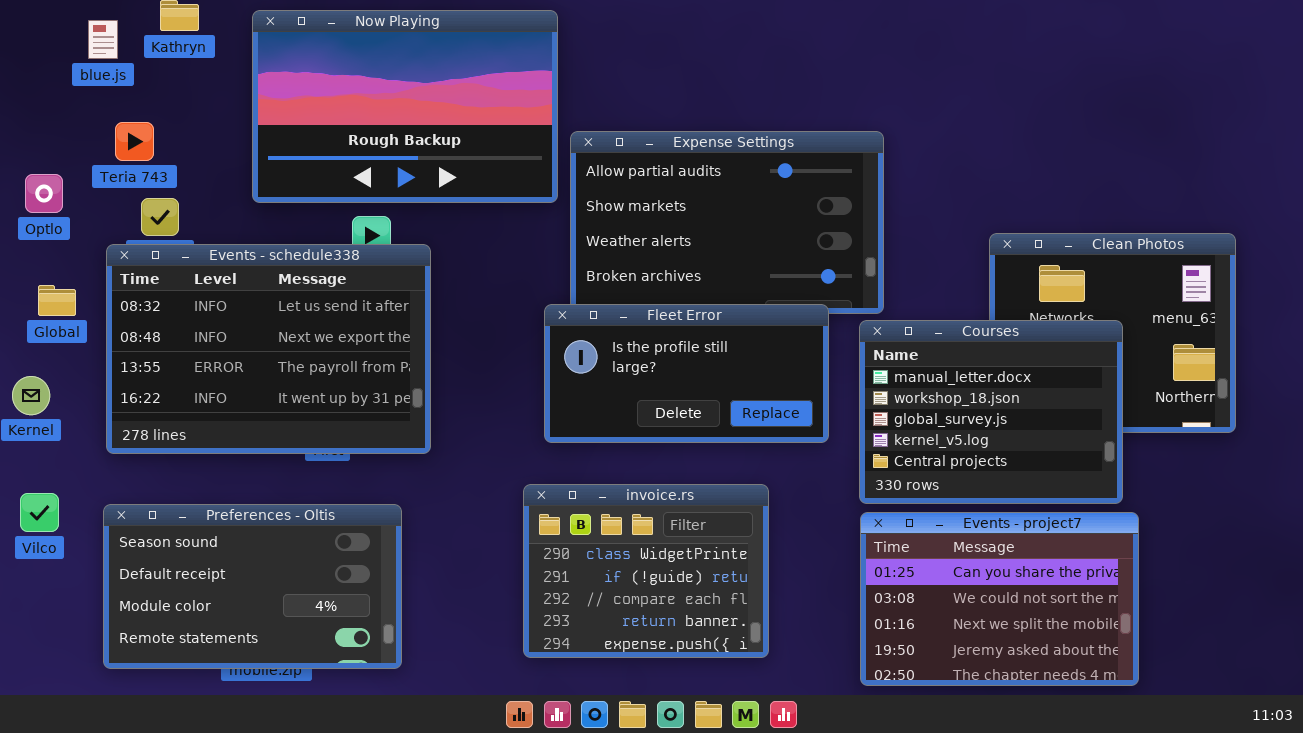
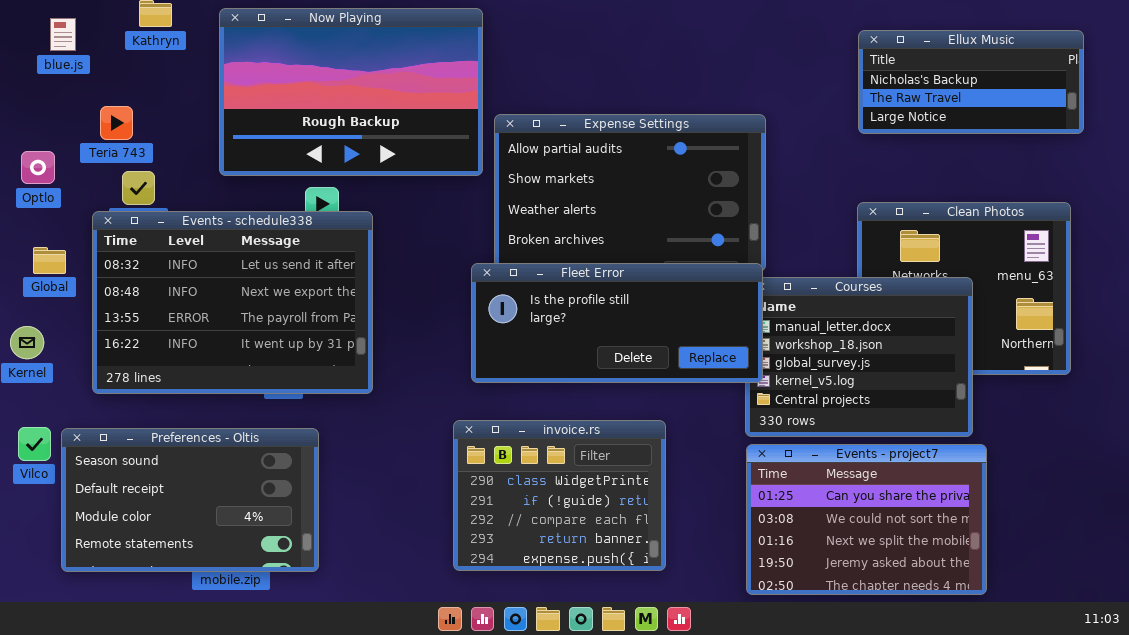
blue.js: [88,20,118,59] -> [50,18,76,51], moved
Ellux Music: none -> [858,30,1084,134], opened
Fleet Error: [544,304,829,443] -> [471,263,763,383], resized
Preferences - Oltis: [103,504,402,669] -> [61,428,319,572], moved

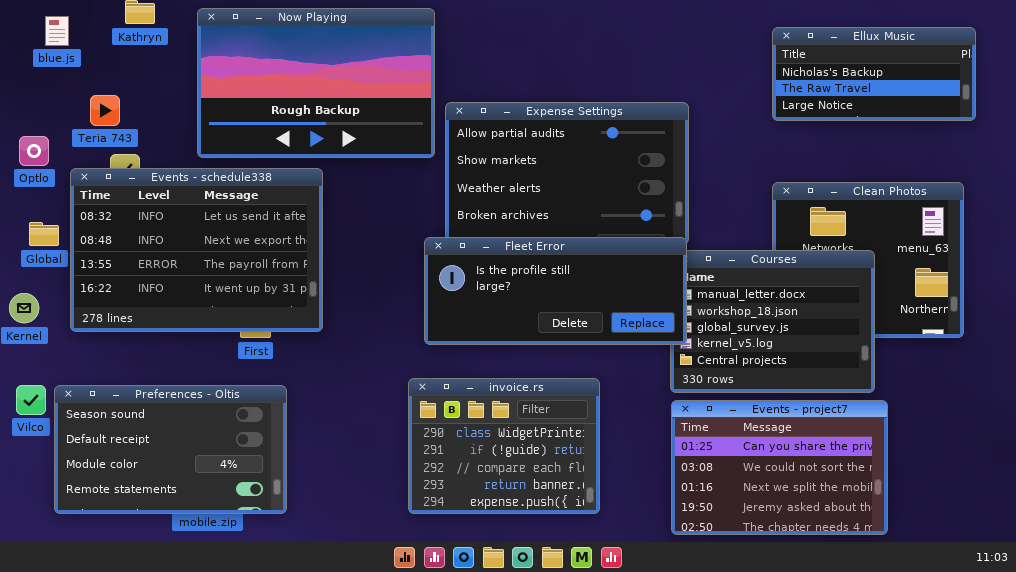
Events - schedule338: [92,211,373,394] -> [70,168,323,332], moved

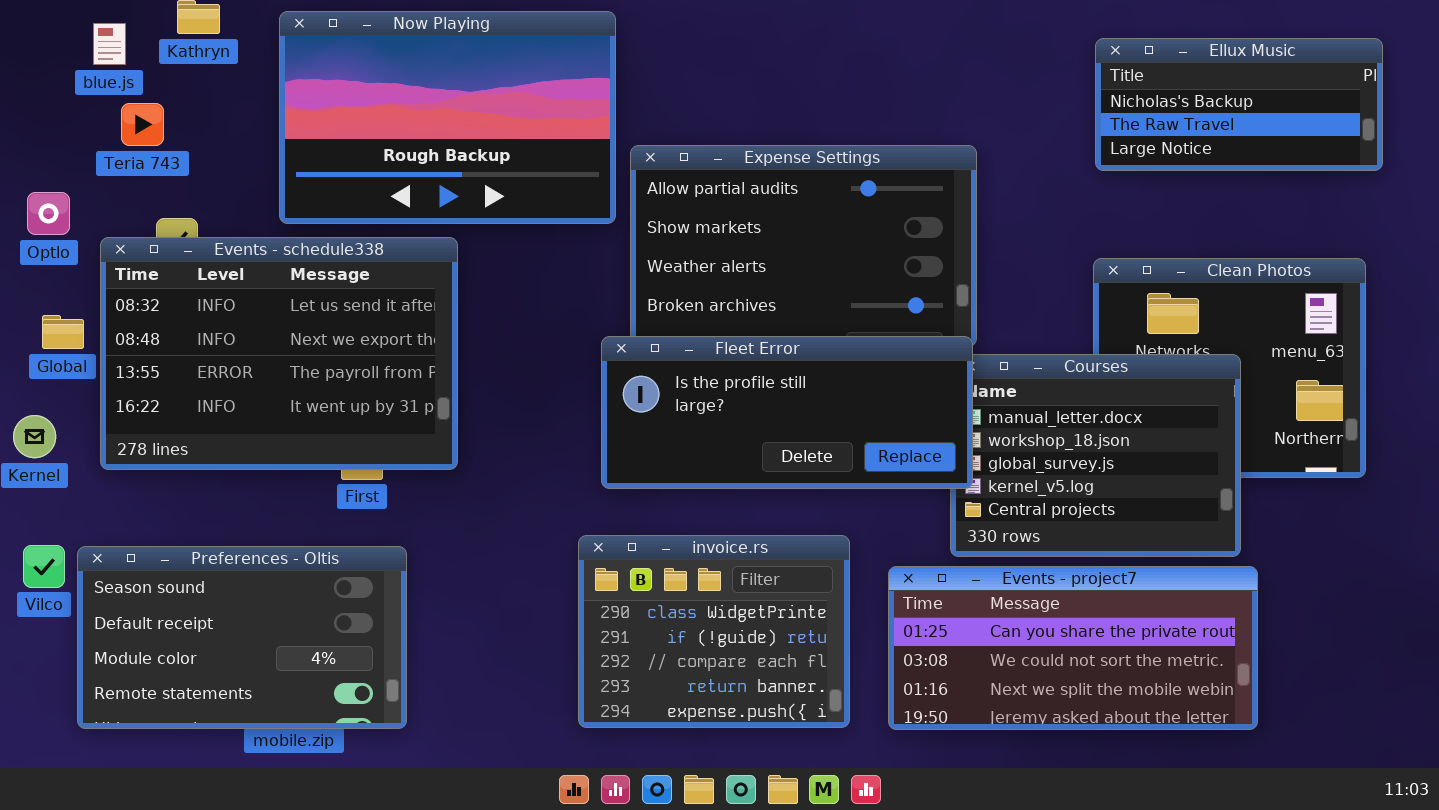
blue.js: [45,16,69,46] -> [93,23,126,65], moved
Teria 743: [90,95,120,126] -> [121,103,164,146], moved
Events - project7: [671,400,888,535] -> [888,566,1258,730], resized

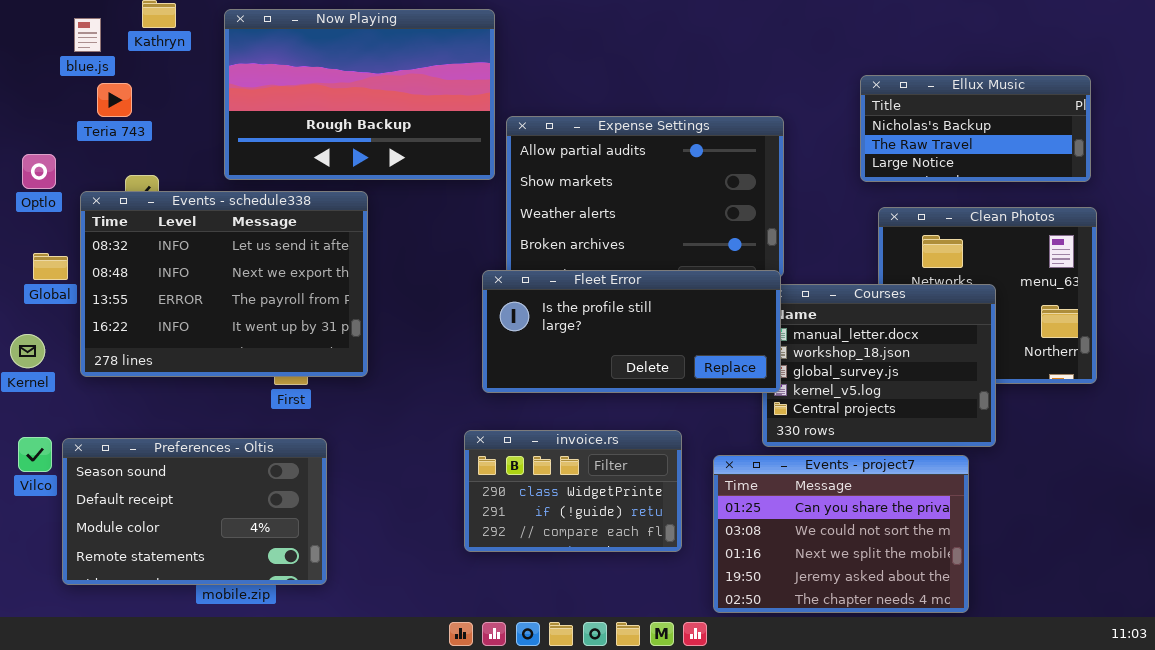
Ellux Music: [1095,38,1383,171] -> [860,75,1091,182], moved
invoice.rs: [578,535,850,728] -> [464,430,682,552], resized
Events - project7: [888,566,1258,730] -> [713,455,969,613], resized

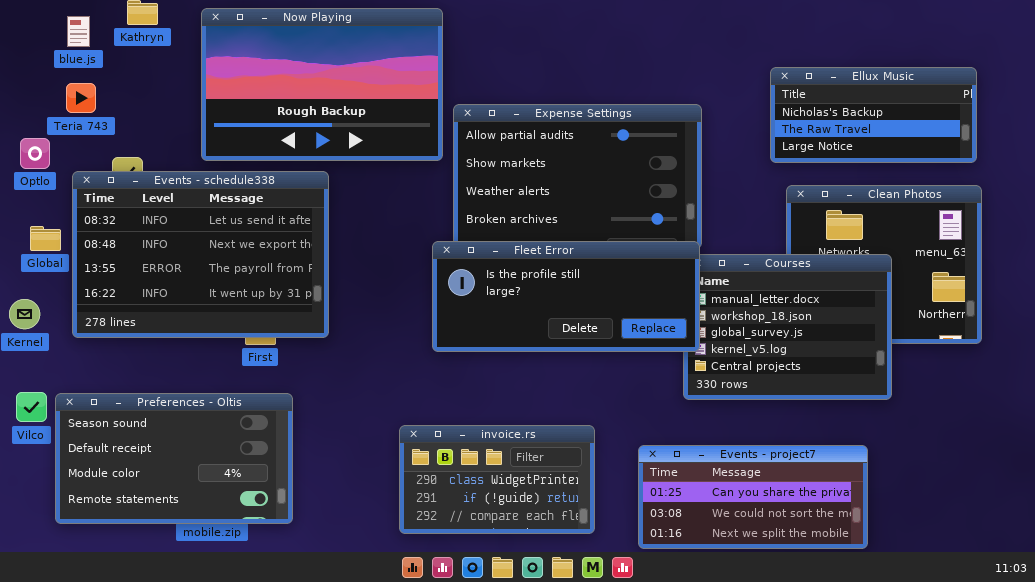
Teria 743: [97,83,132,117] -> [66,83,96,113], moved
invoice.rs: [464,430,682,552] -> [399,425,595,534], moved
Events - project7: [713,455,969,613] -> [638,445,868,549], resized

